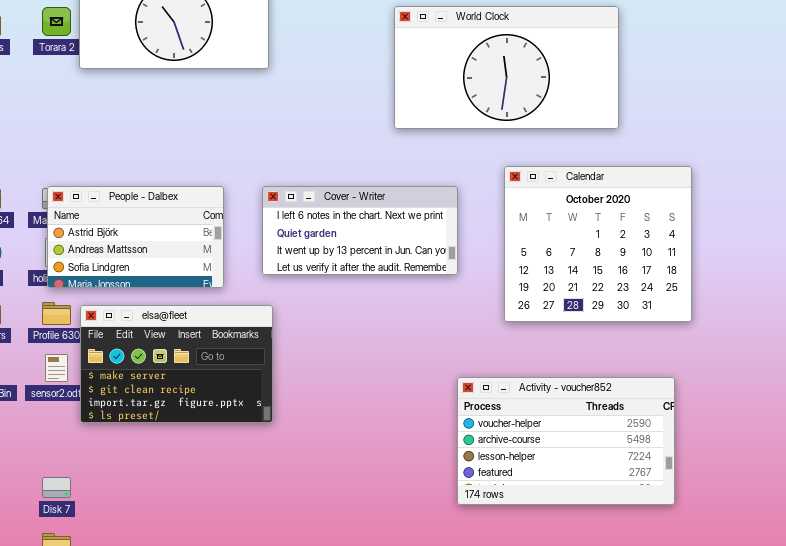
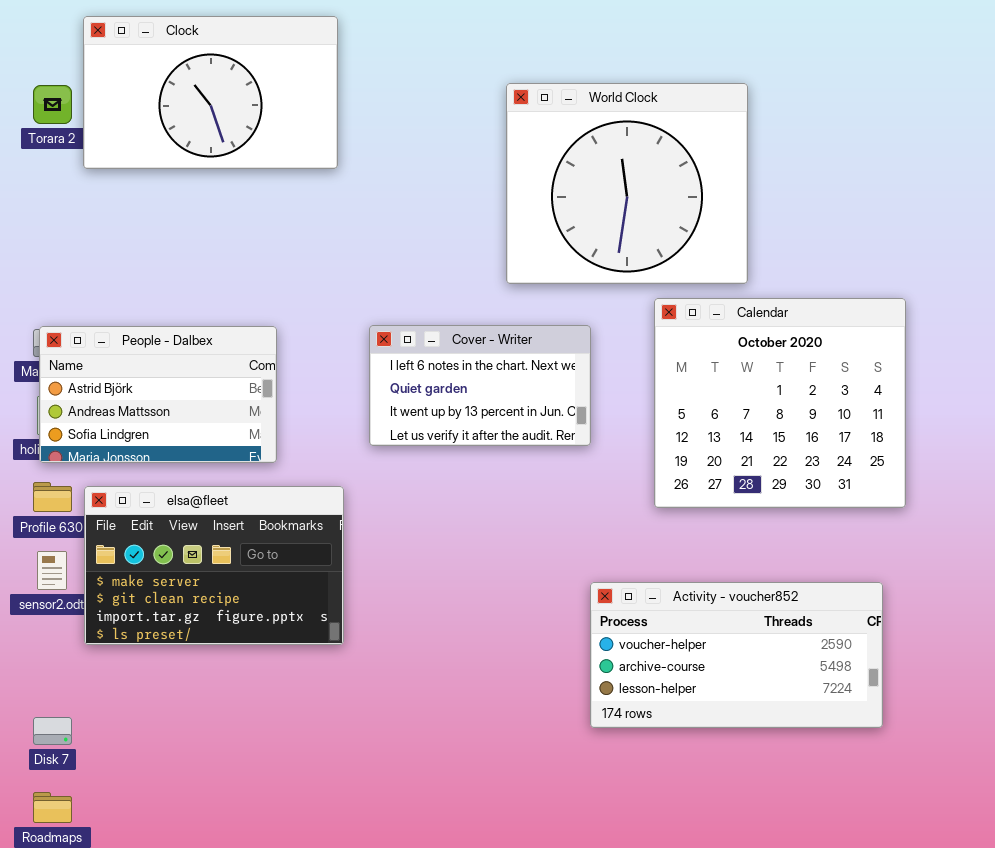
World Clock: [394,6,619,129] -> [506,83,748,284], resized
Cover - Writer: [262,186,458,275] -> [369,325,591,446], resized
Activity - voucher852: [457,377,675,505] -> [590,582,883,728], resized

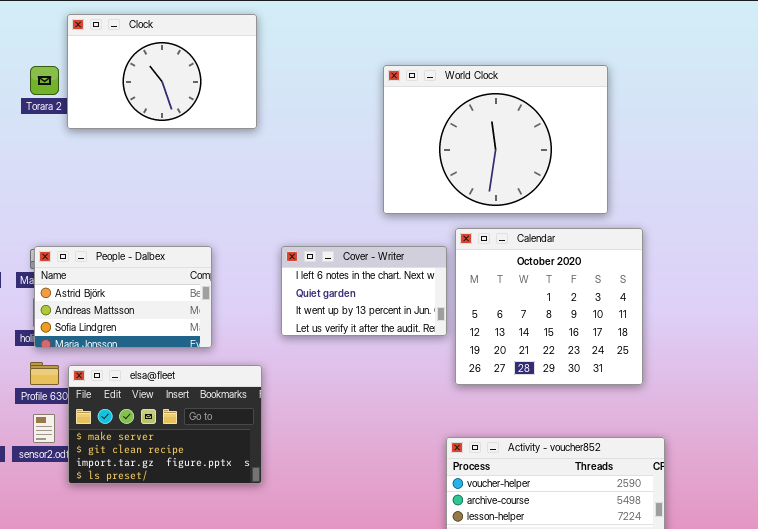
World Clock: [506,83,748,284] -> [383,65,608,214], resized
Calendar: [654,298,906,508] -> [455,228,643,385], moved

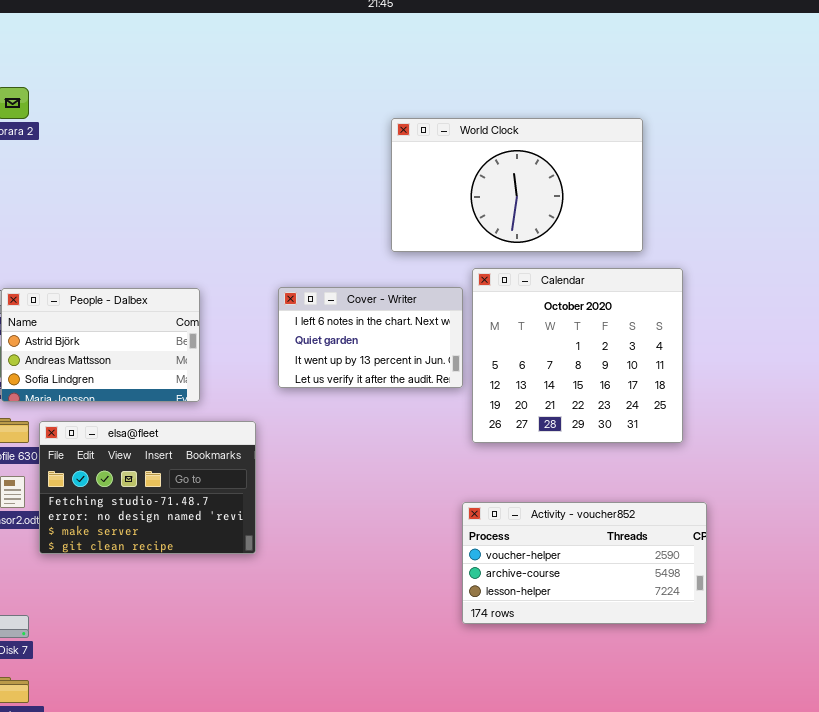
Clock: [67,14,257,129] -> none, closed
World Clock: [383,65,608,214] -> [391,118,643,252], resized
elsa@fleet: [68,365,262,484] -> [39,421,256,554], scrolled up 2 rows

